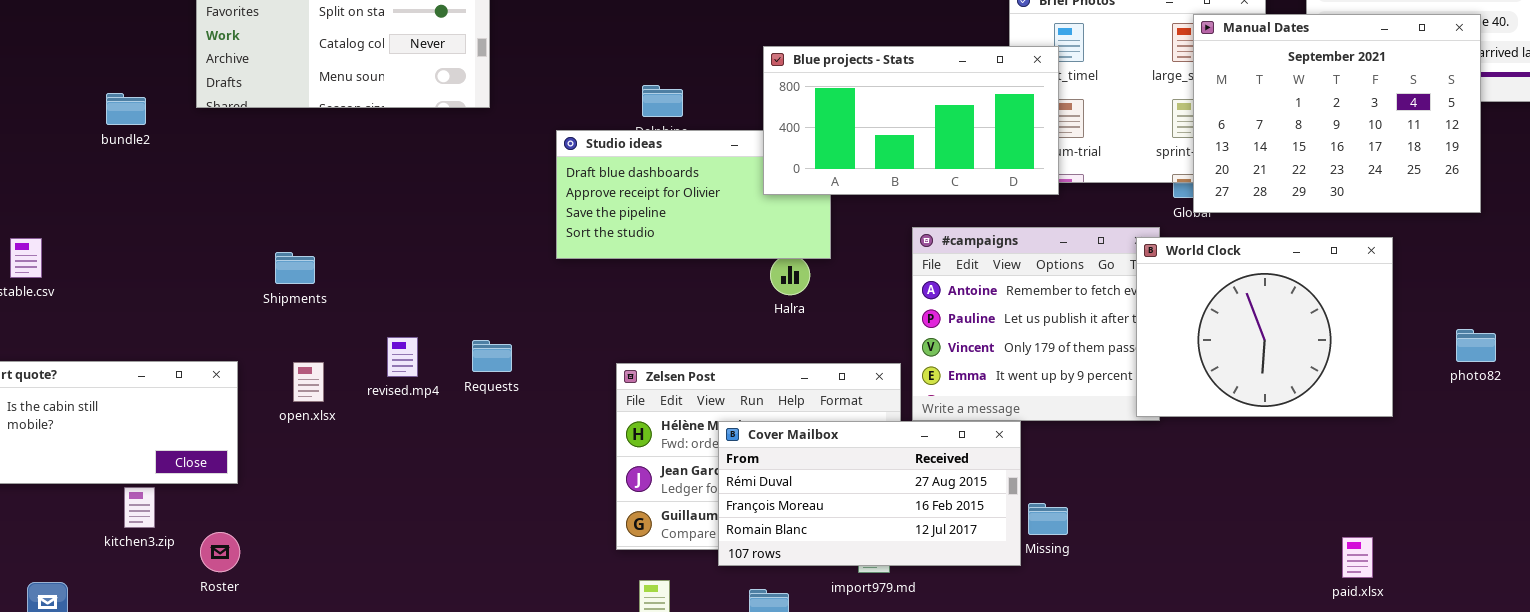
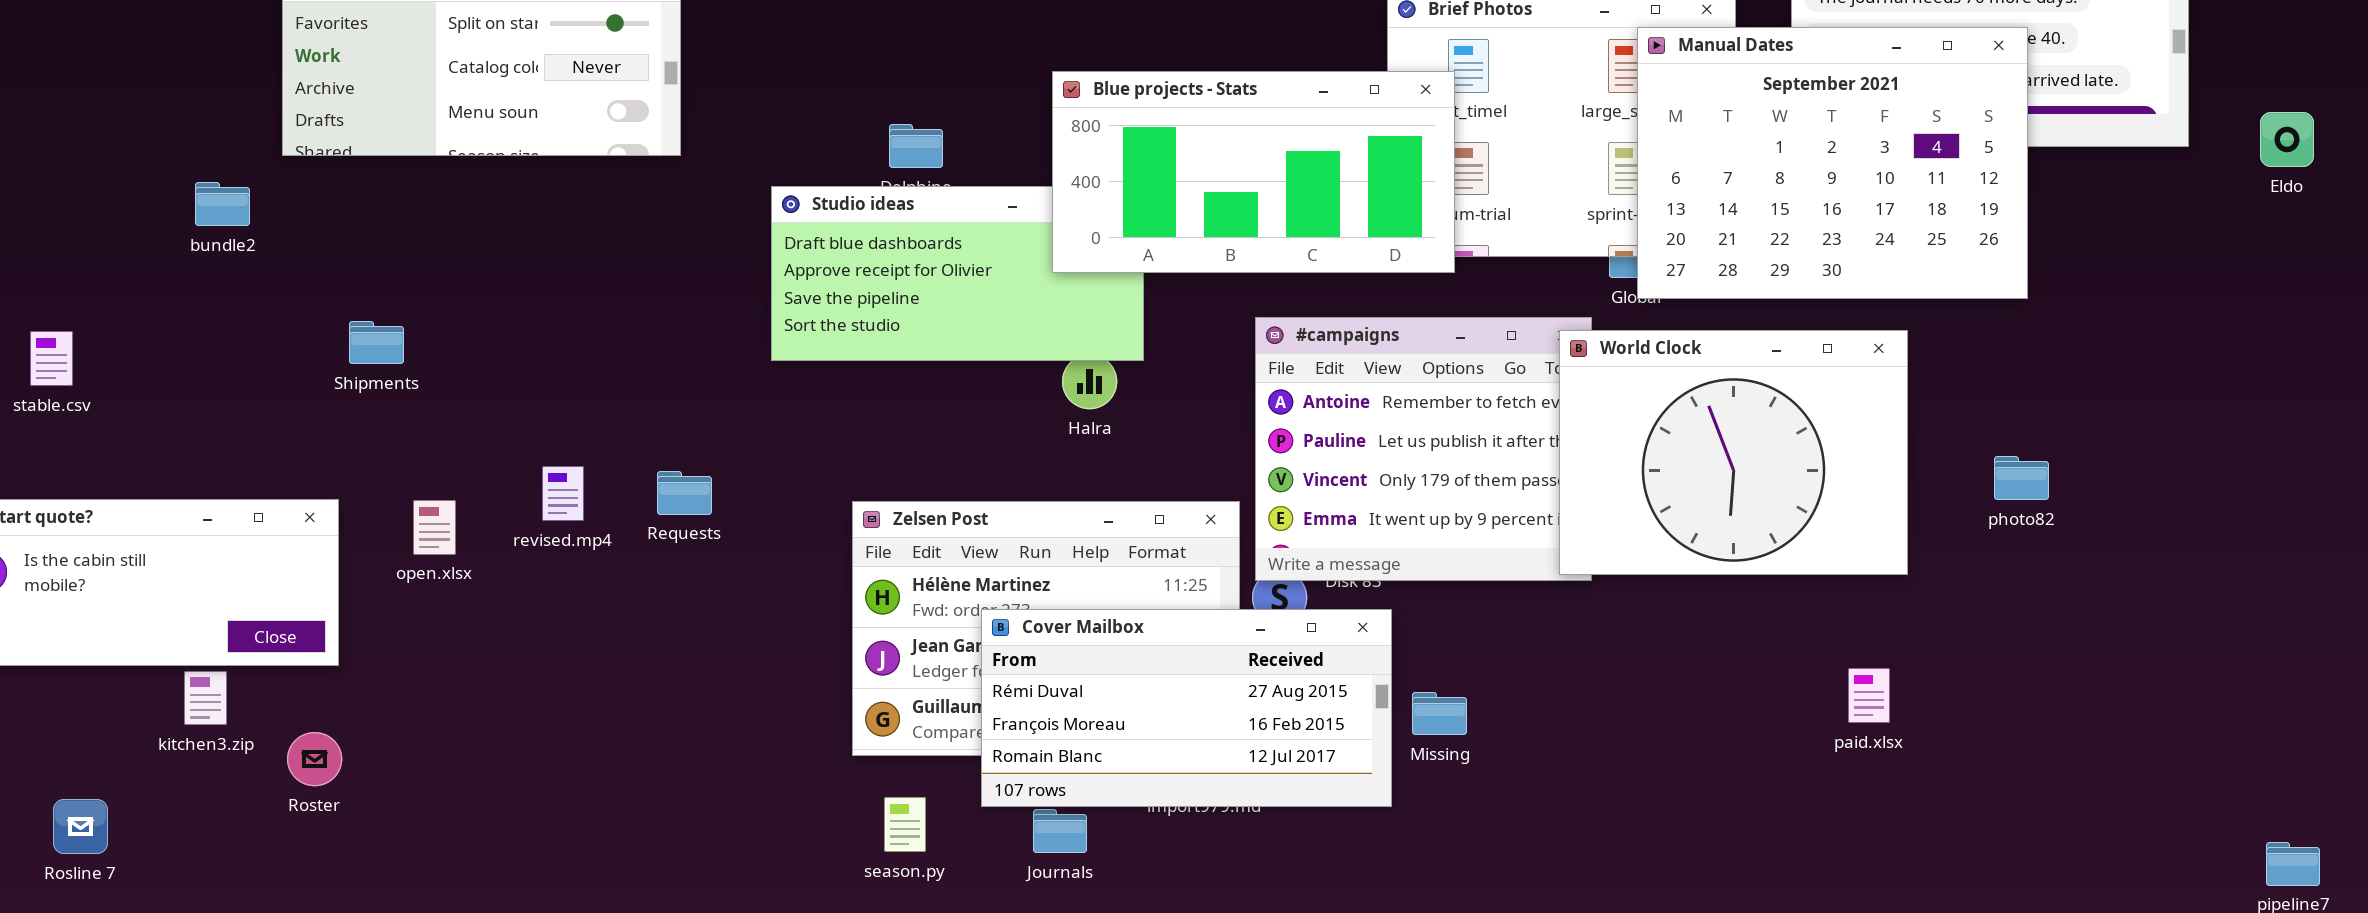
bundle2: [106,93,146,125] -> [195,182,250,226], moved
Shipments: [275,252,315,284] -> [349,321,404,364], moved
Cover Mailbox: [718,421,1021,566] -> [981,609,1392,807], moved
paid.xlsx: [1342,537,1373,578] -> [1848,668,1890,723], moved

